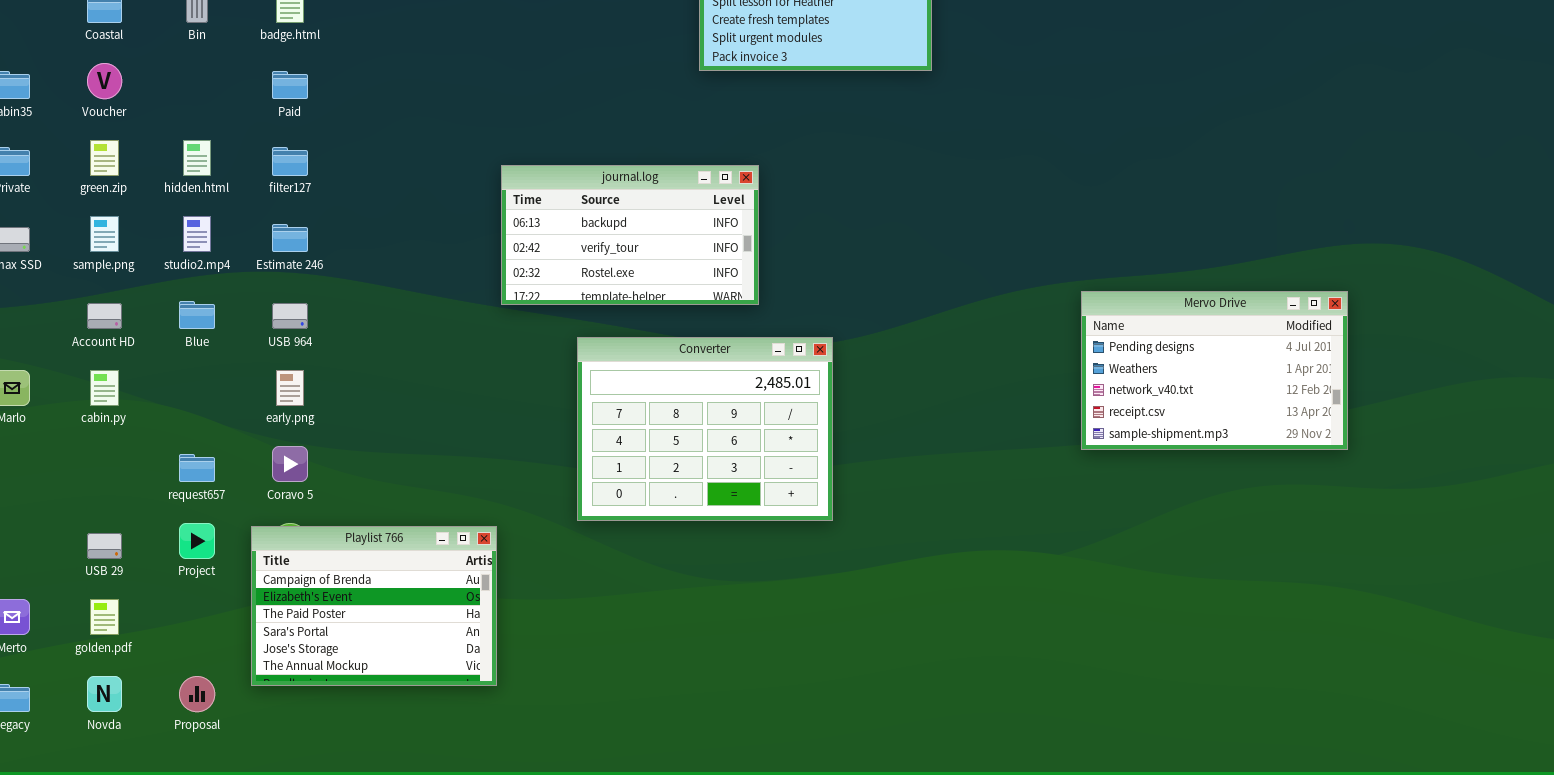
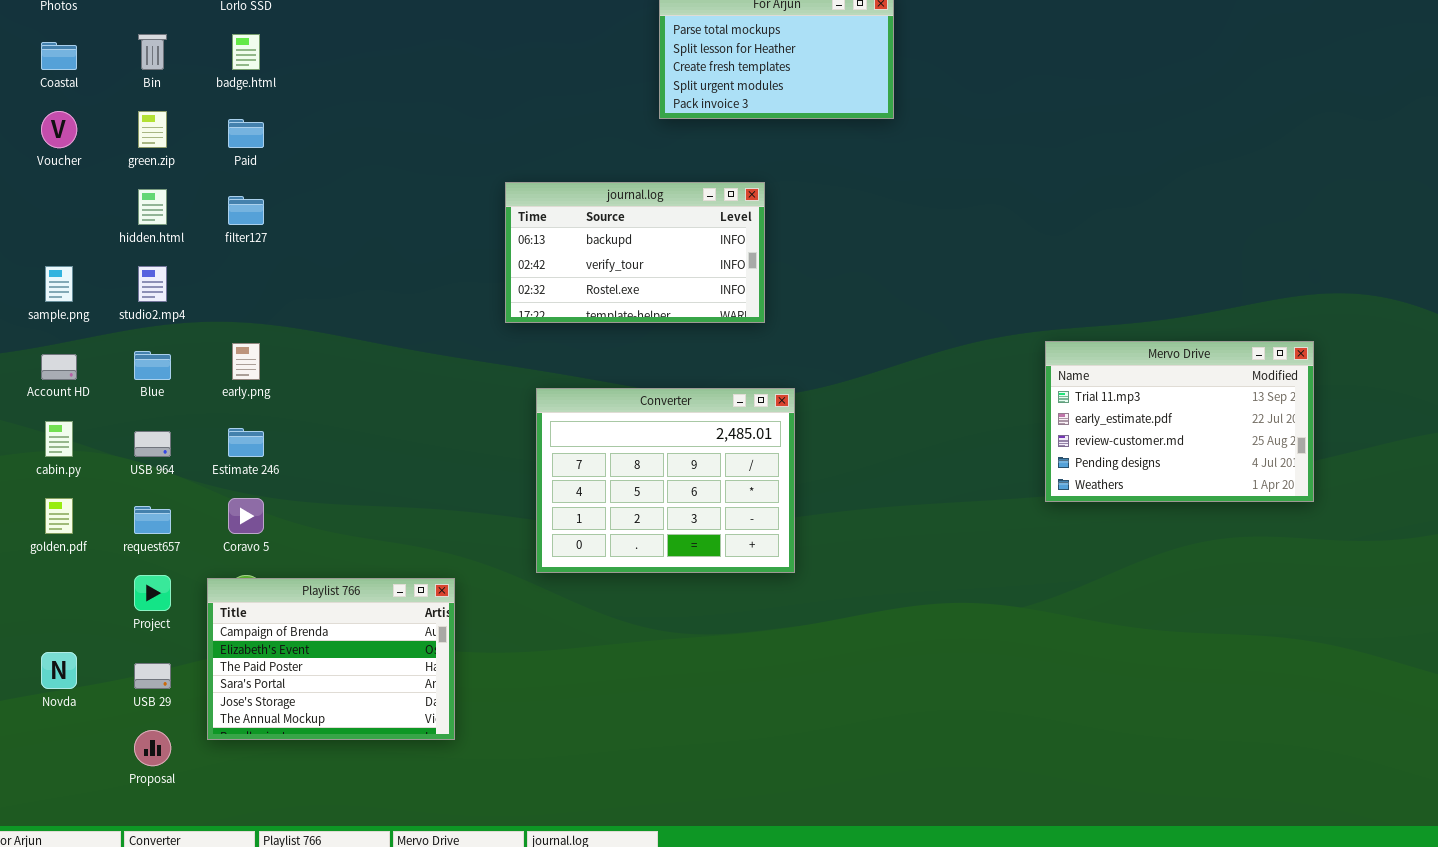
green.zip: [90,140,119,176] -> [138,111,167,148], moved
journal.log: [501,165,759,305] -> [505,182,765,323], moved
Estimate 246: [272,224,308,252] -> [228,428,264,457], moved
Mervo Drive: [1081,291,1348,450] -> [1045,341,1314,502], scrolled up 3 rows
USB 964: [272,303,308,329] -> [134,431,171,457], moved
early.png: [276,370,304,406] -> [232,343,260,380], moved
USB 29: [87,533,122,559] -> [134,663,171,689], moved
golden.pdf: [90,599,119,635] -> [45,498,73,534], moved
Novda: [87,676,122,712] -> [41,652,77,689], moved

